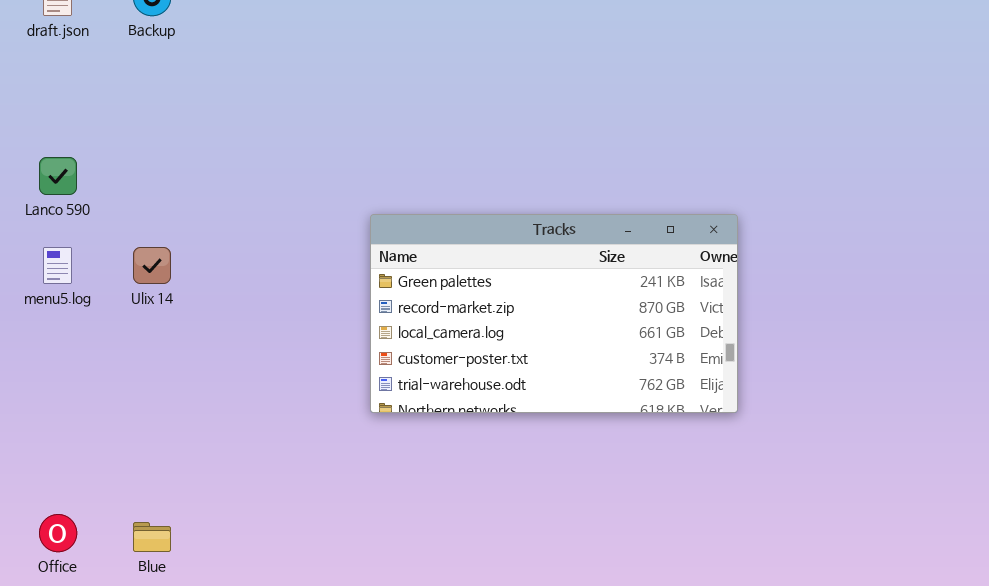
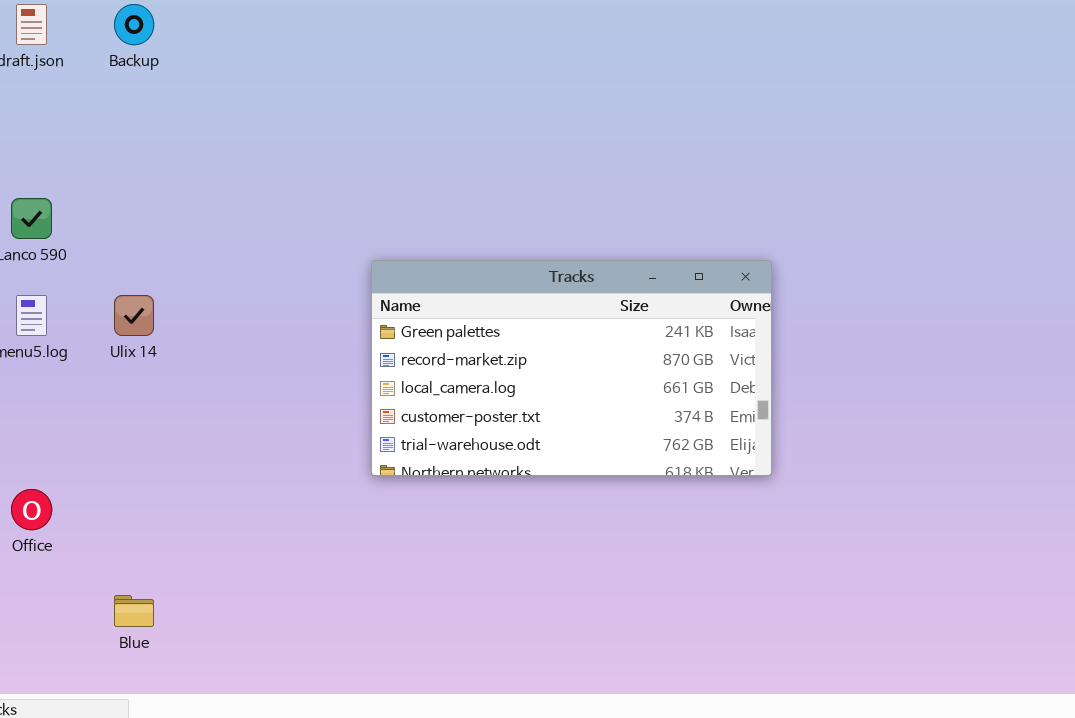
Office: [39,514,77,552] -> [11,489,52,530], moved

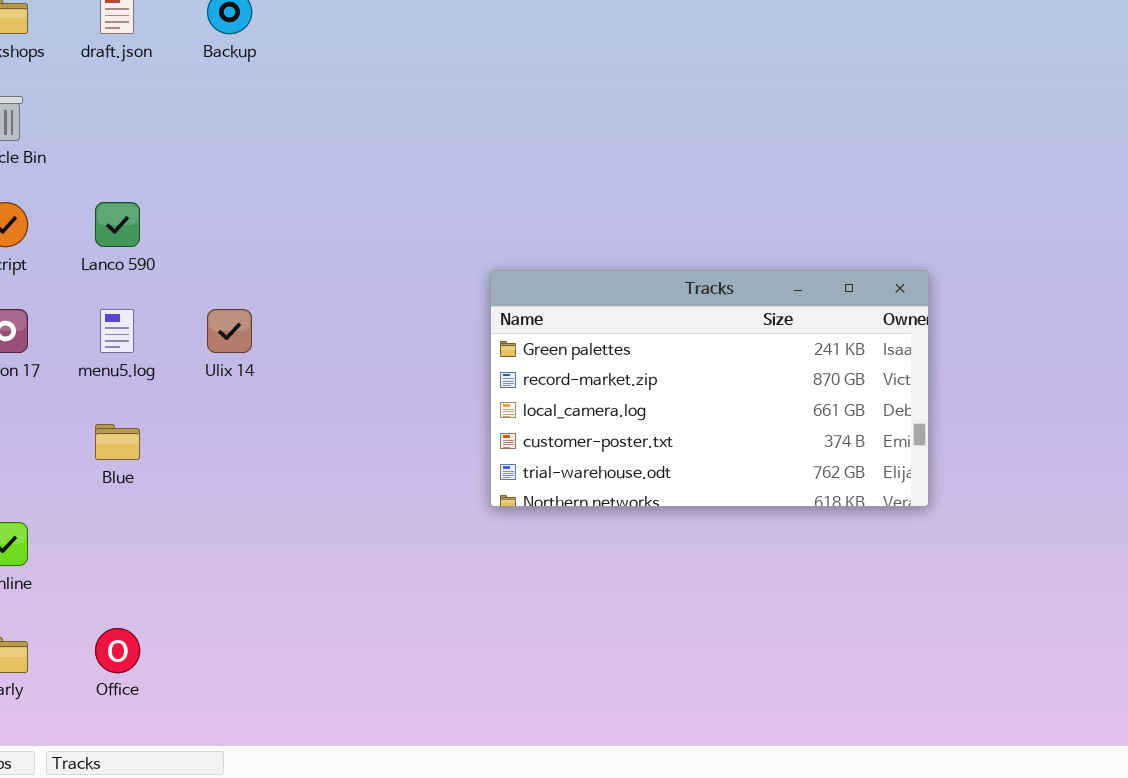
Office: [11,489,52,530] -> [95,628,140,673], moved
Blue: [114,595,154,627] -> [95,424,140,460], moved

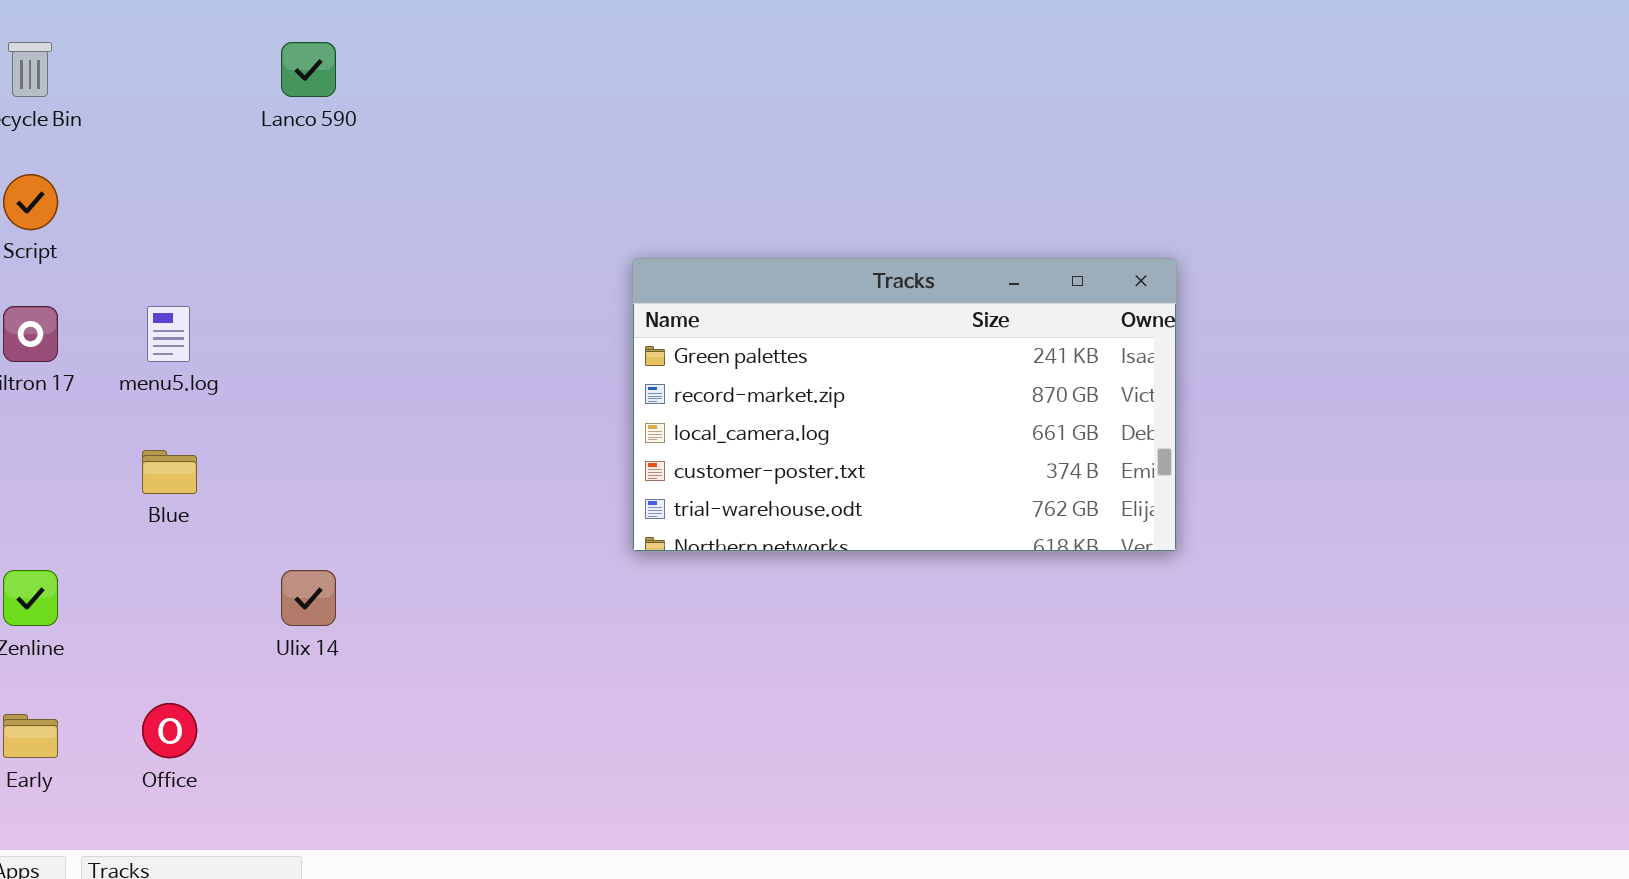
Lanco 590: [95,202,140,247] -> [281,42,336,97], moved
Ulix 14: [207,309,252,353] -> [281,570,336,626], moved

